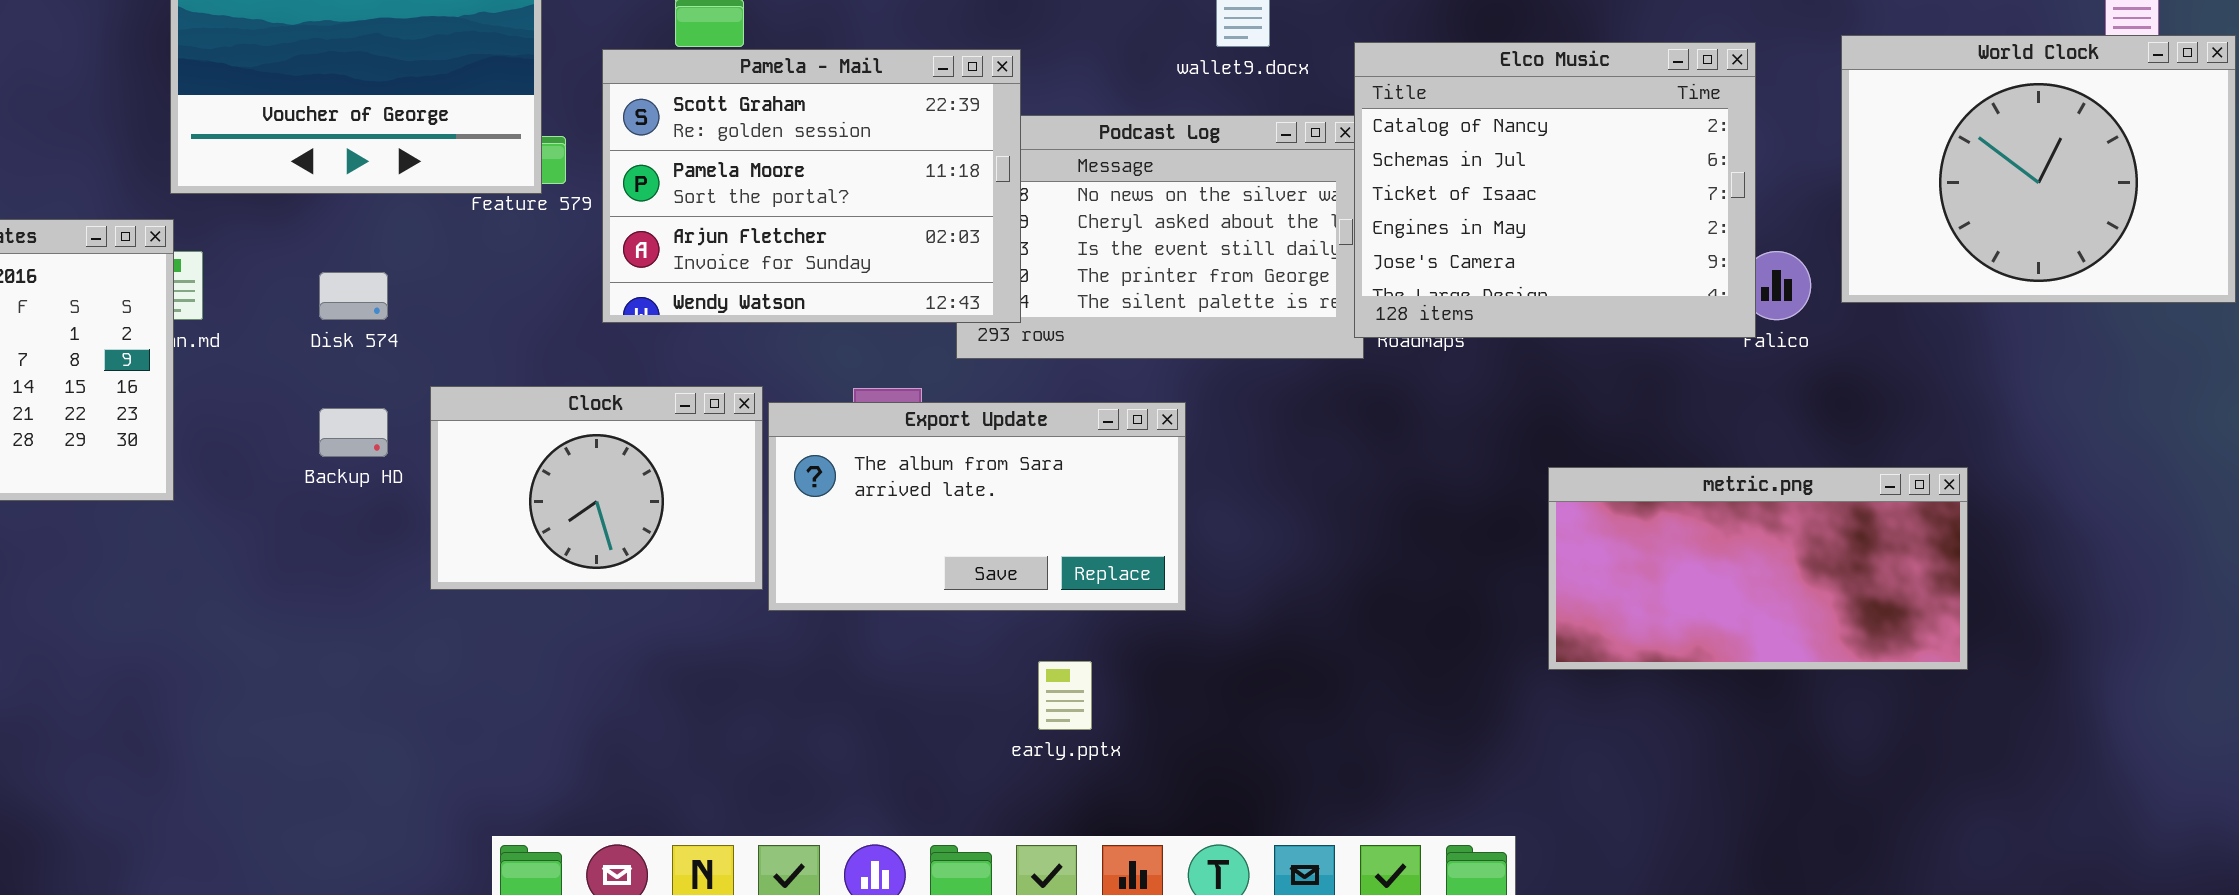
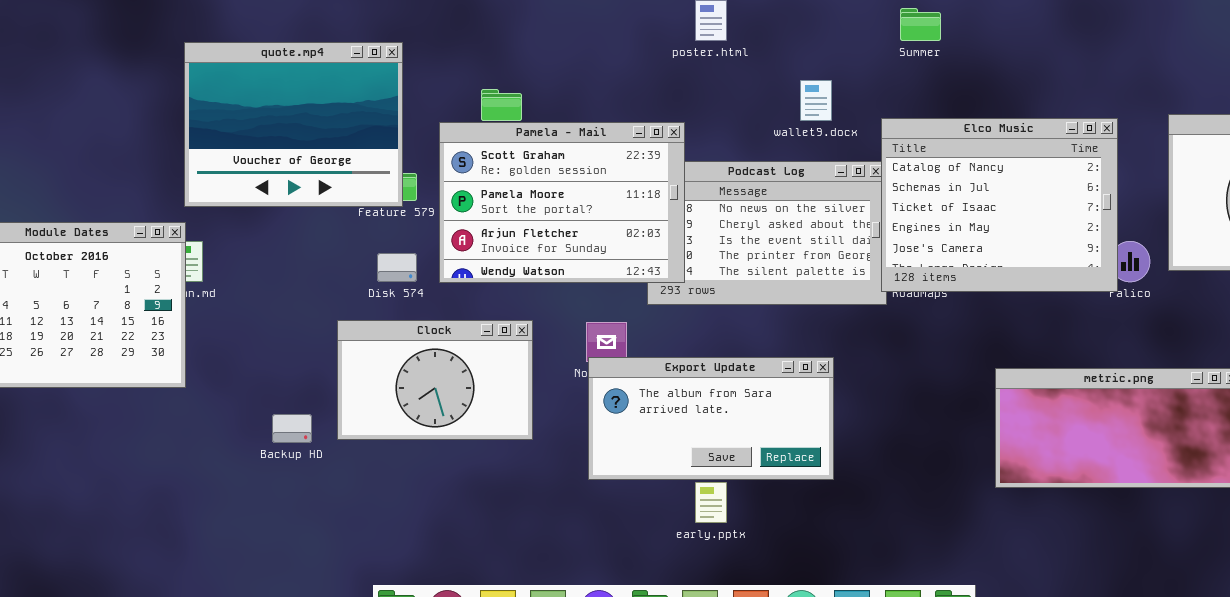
Disk 574: [319,272,388,320] -> [377,253,417,282], moved
Export Update: [768,402,1186,611] -> [588,357,834,480], moved
Backup HD: [319,408,388,457] -> [272,414,312,443], moved

